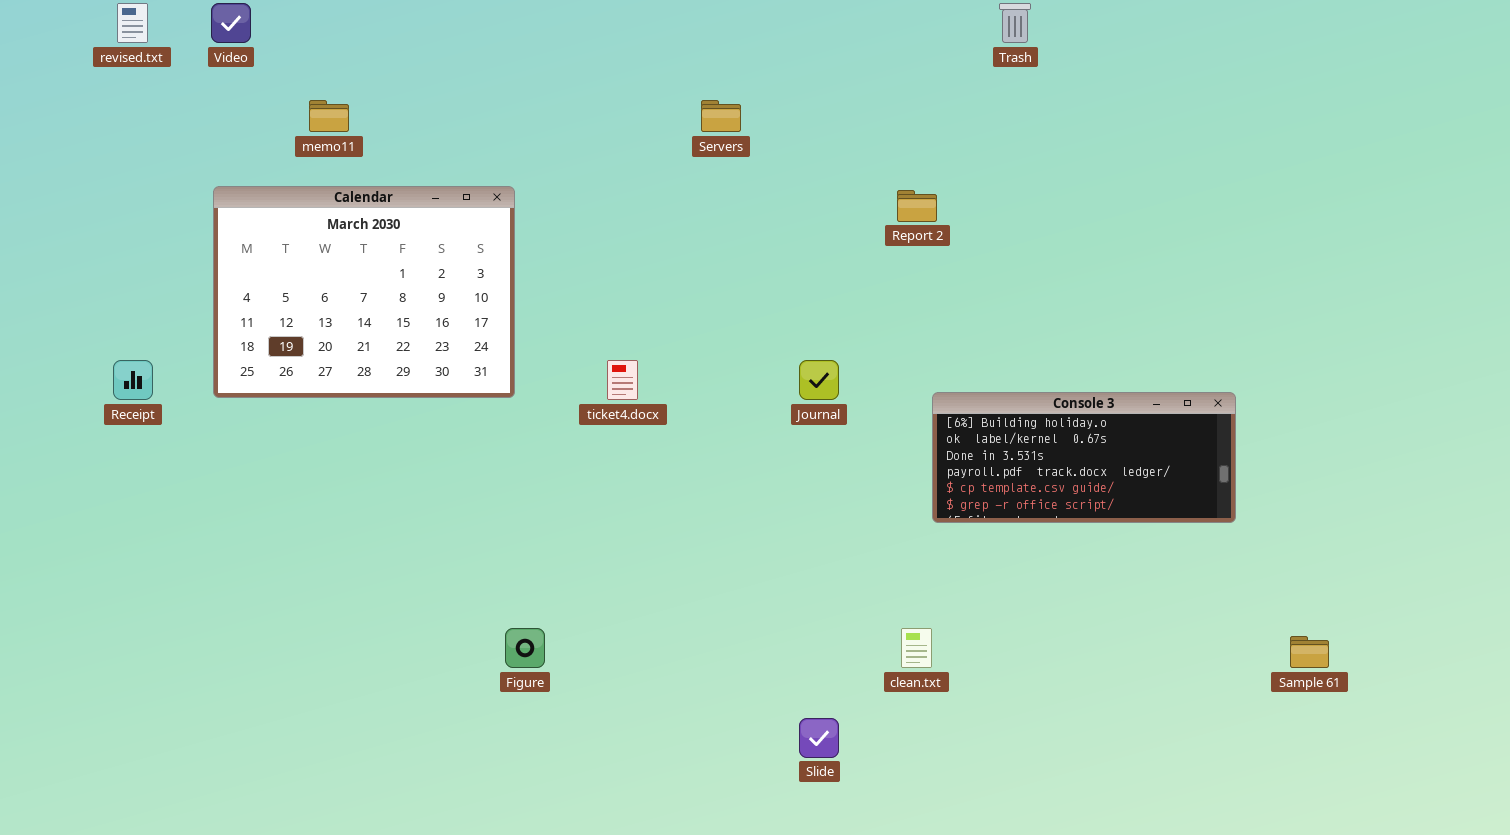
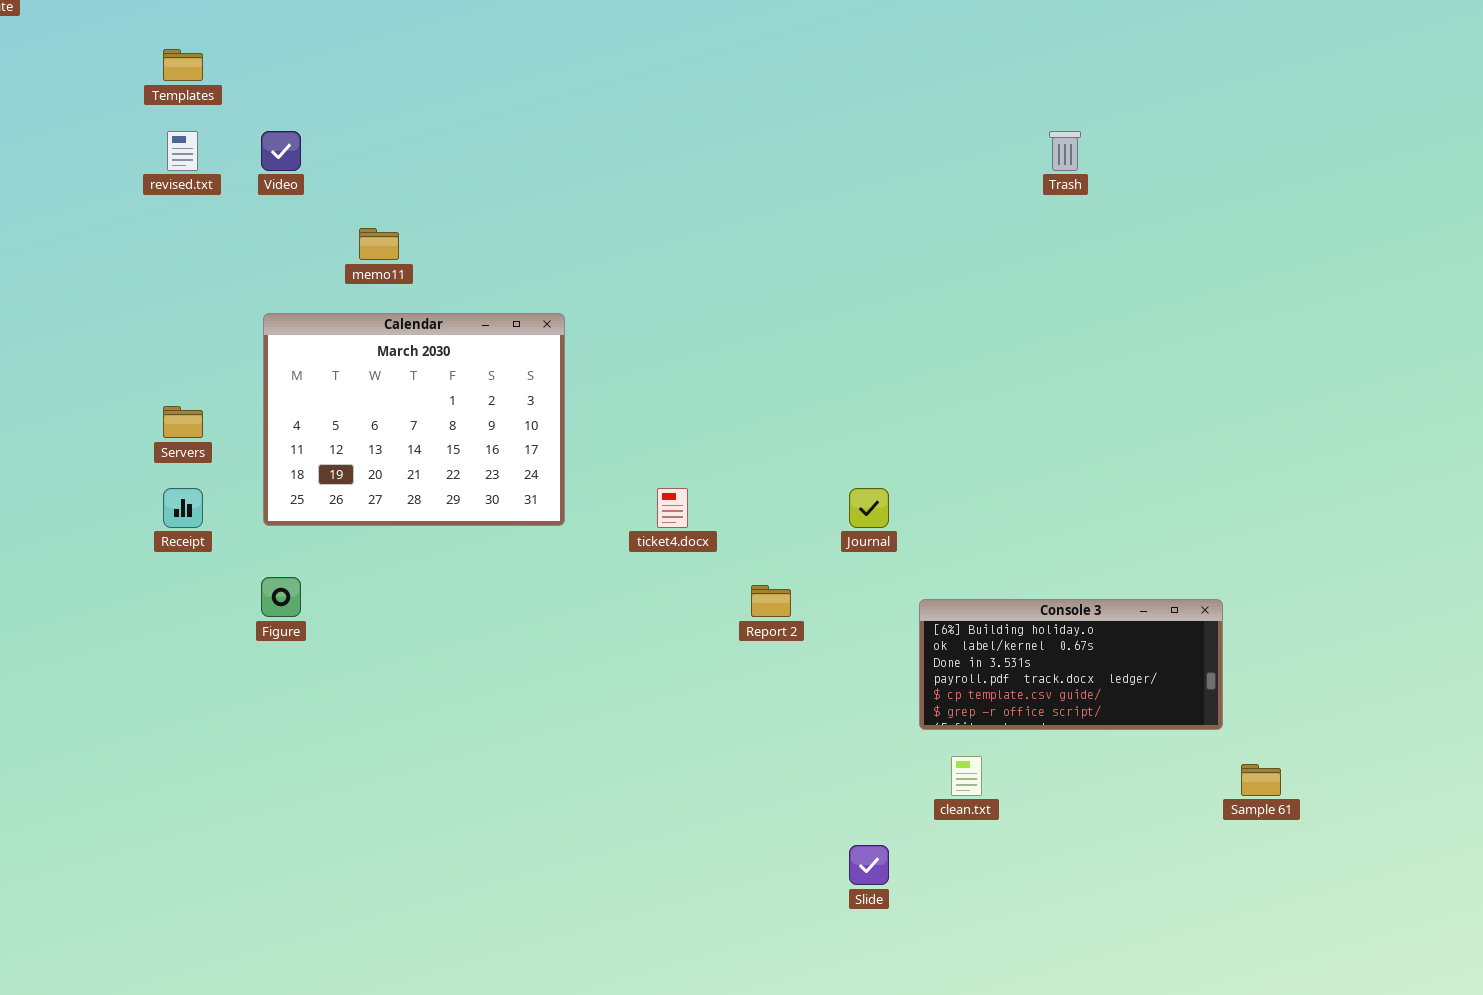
Servers: [701,100,741,132] -> [163,406,203,438], moved
Report 2: [897,190,937,222] -> [751,585,791,617], moved
Console 3: [932,392,1236,523] -> [919,599,1223,730], moved
Figure: [505,628,545,668] -> [261,577,301,617], moved
Sample 61: [1290,636,1329,668] -> [1241,764,1281,796], moved

